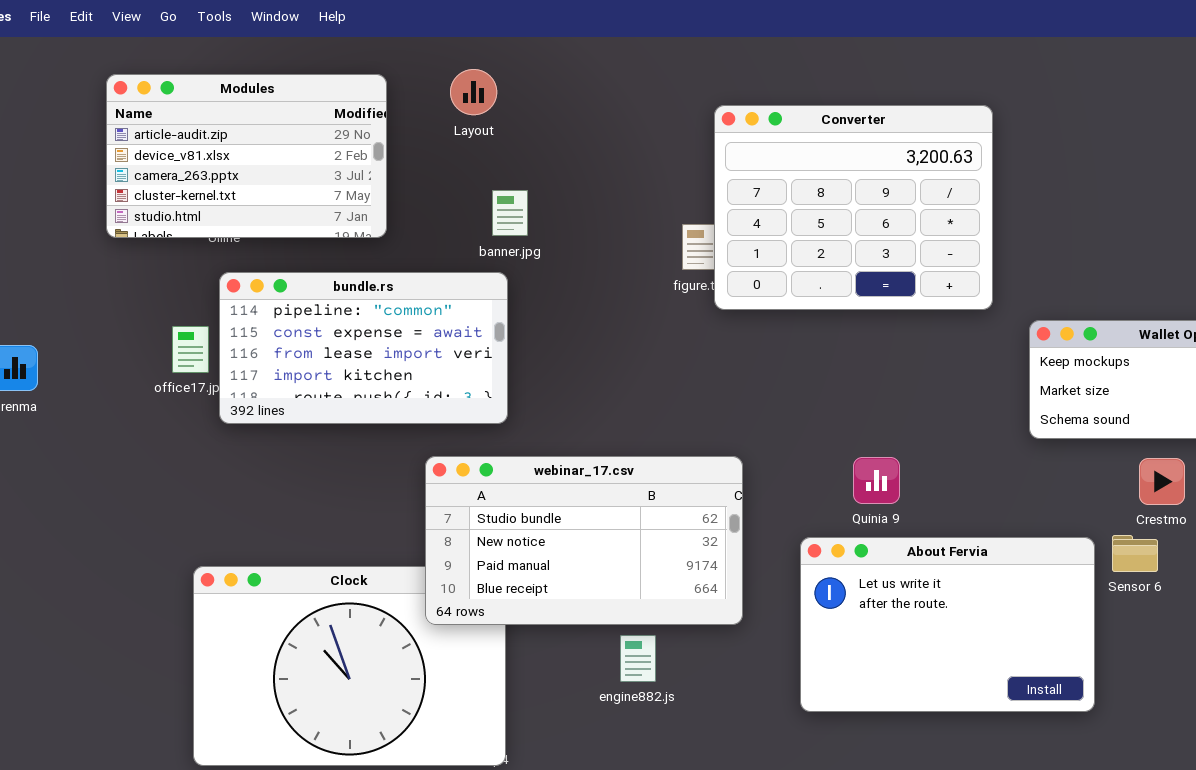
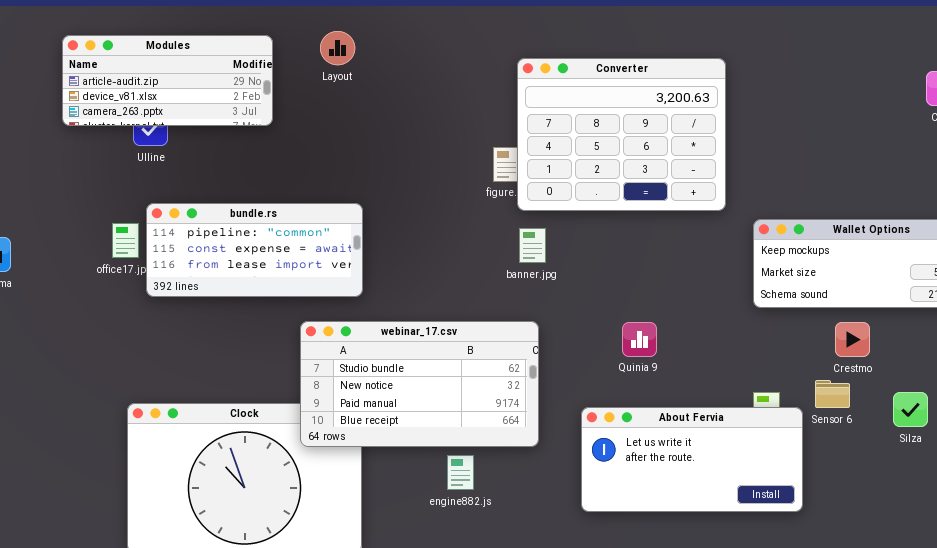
Modules: [106,74,387,238] -> [62,35,273,126], resized
banner.jpg: [492,190,528,236] -> [519,228,546,263], moved
bundle.rs: [219,272,508,424] -> [146,203,363,297], resized
About Fervia: [800,537,1095,712] -> [581,407,803,512], resized

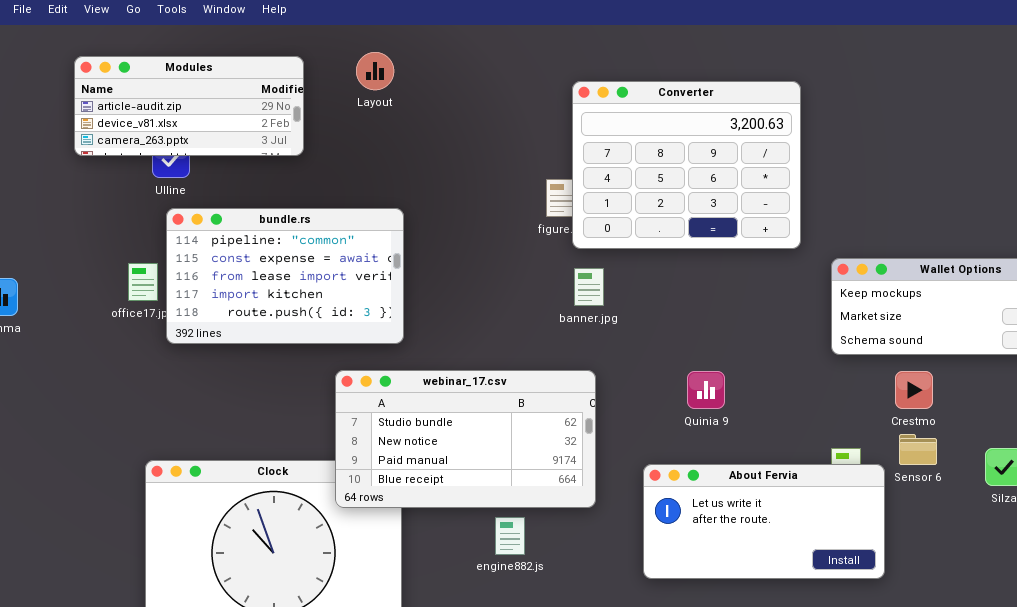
bundle.rs: [146,203,363,297] -> [166,208,404,344], resized
Crestmo: [835,322,870,357] -> [895,371,933,409], moved

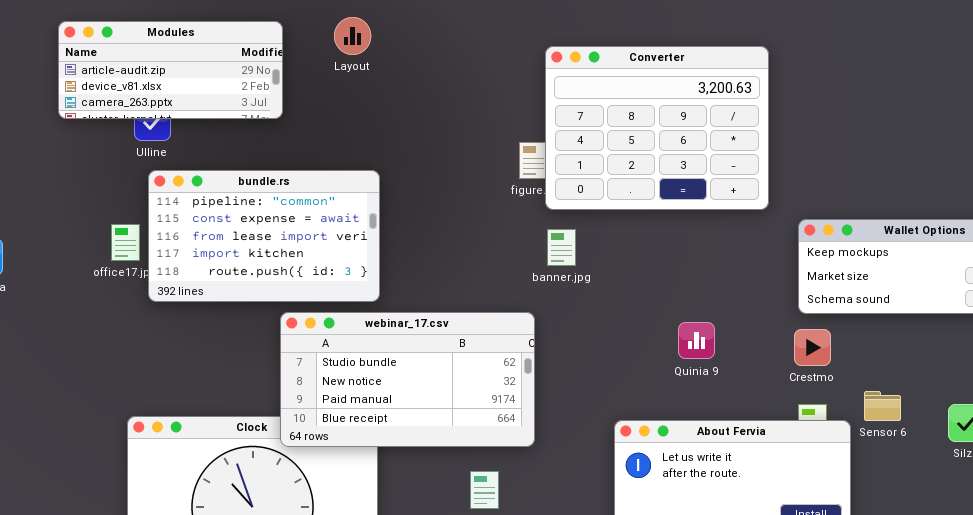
webinar_17.csv: [335,370,596,508] -> [280,312,535,447], moved
Quinia 9: [687,371,725,409] -> [678,322,715,359], moved
Crestmo: [895,371,933,409] -> [794,329,831,366], moved

